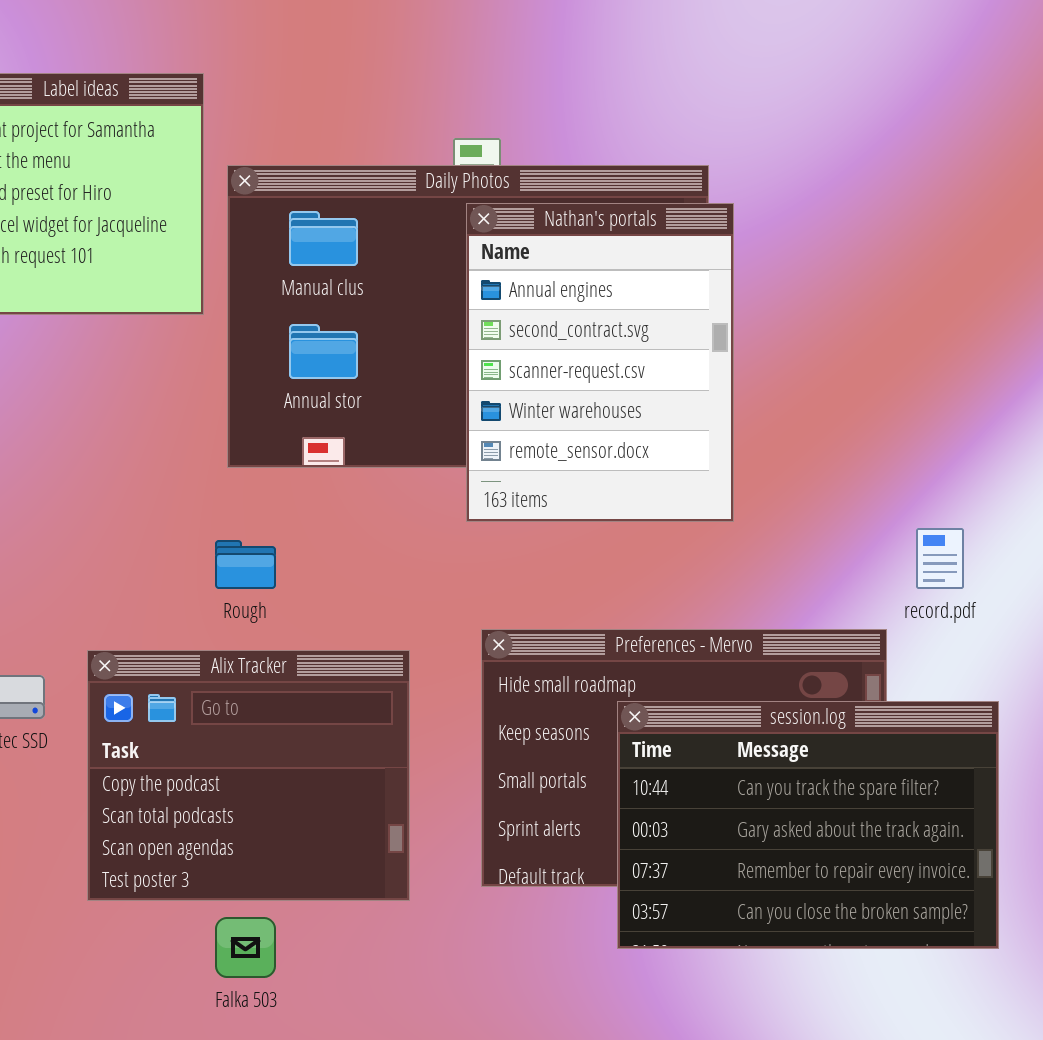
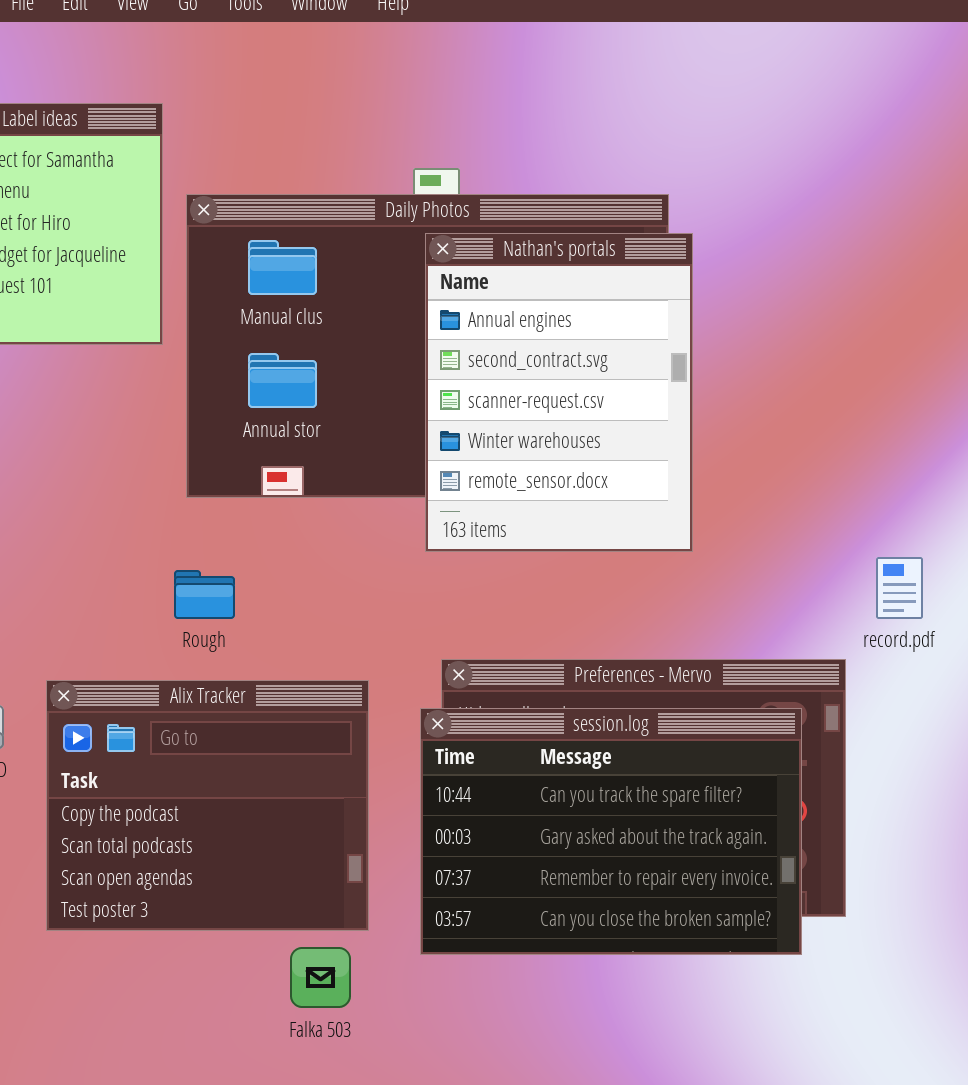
session.log: [617,701,999,949] -> [420,708,802,955], moved
Falka 503: [215,917,276,978] -> [290,947,351,1008], moved

